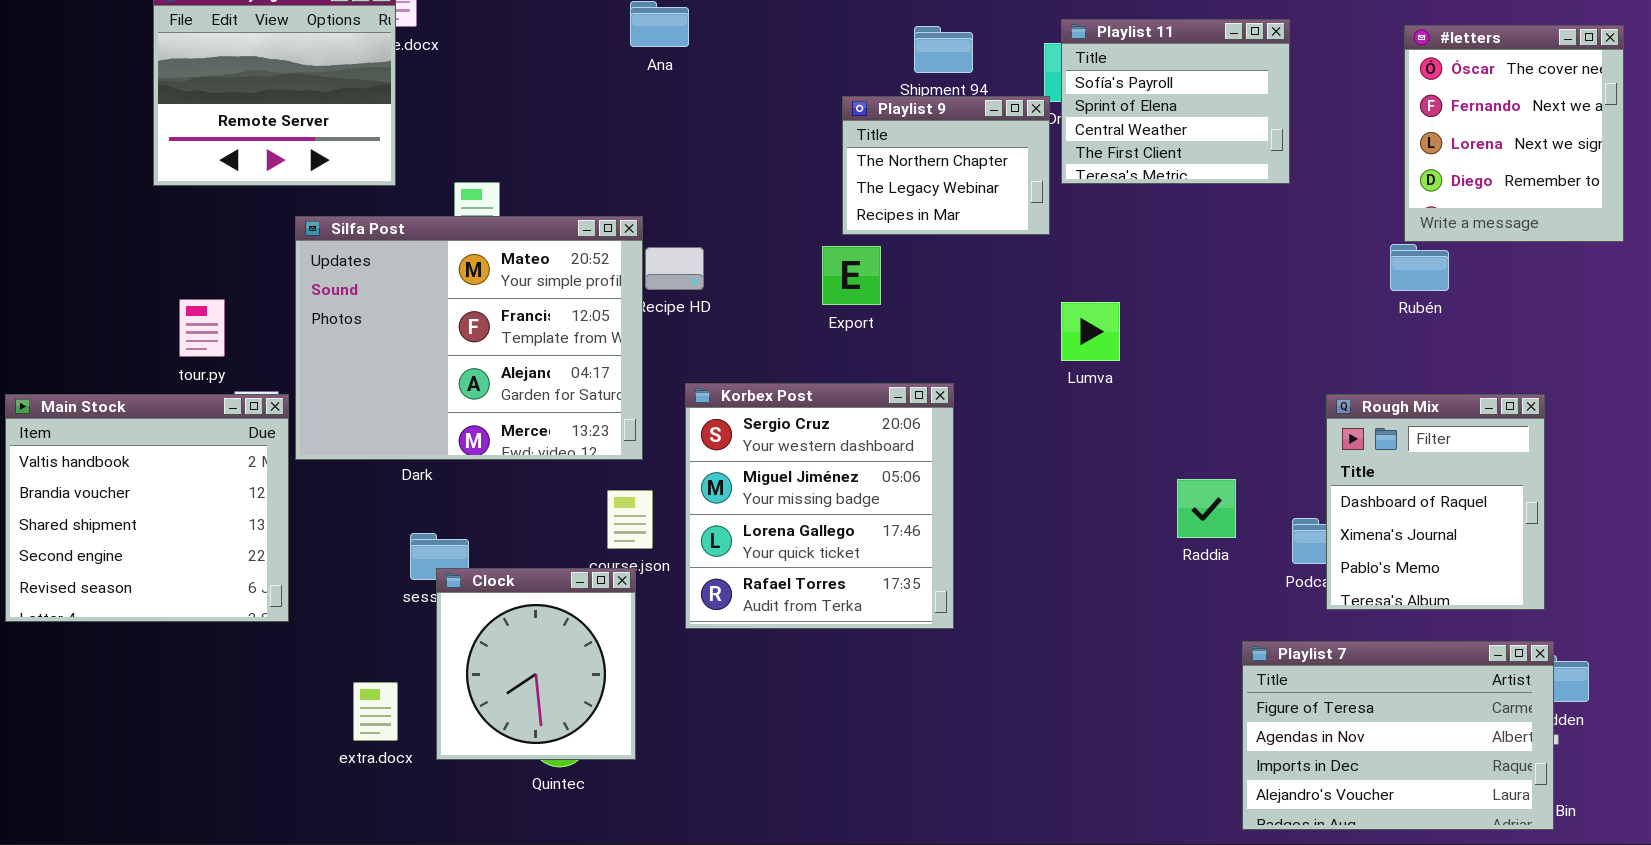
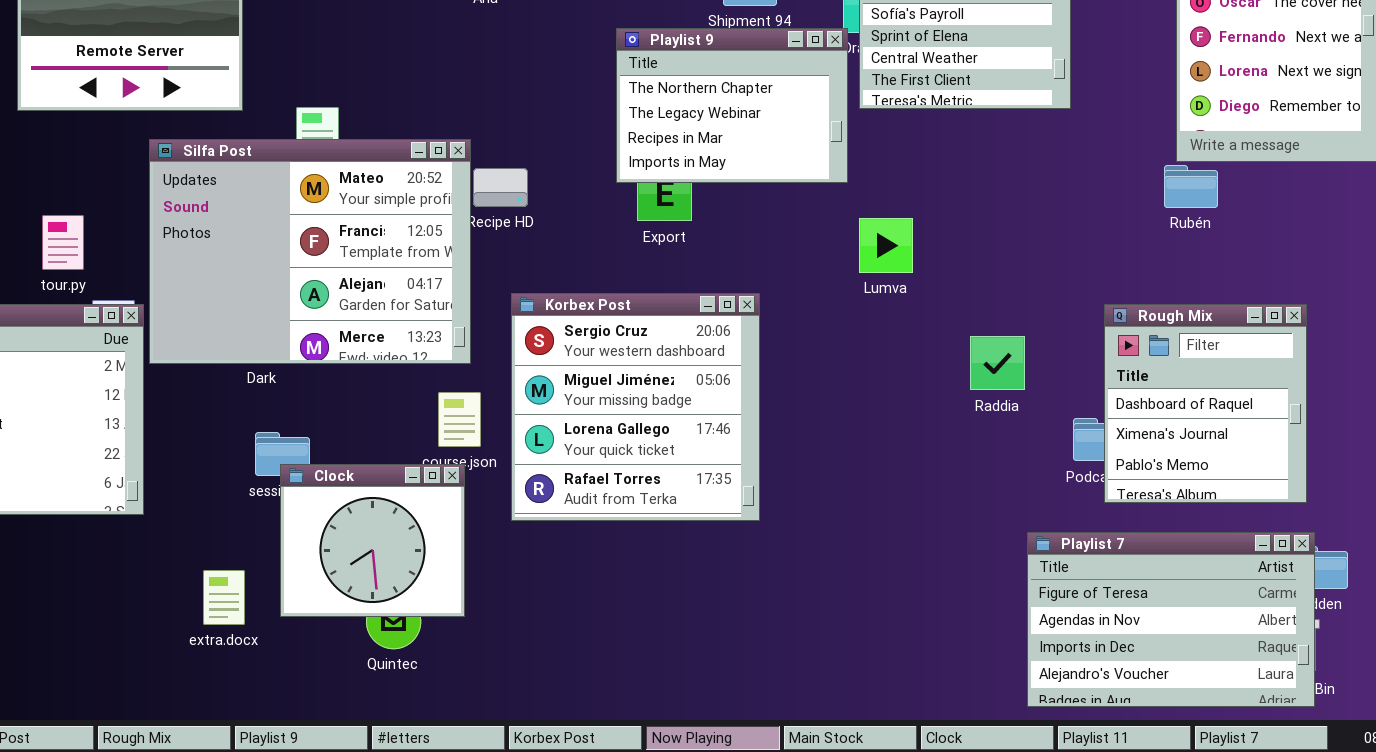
Playlist 9: [842,96,1050,235] -> [616,28,848,183], resized
Raddia: [1177,479,1236,538] -> [970,336,1025,390], moved
Clock: [436,568,636,760] -> [280,464,465,617], resized

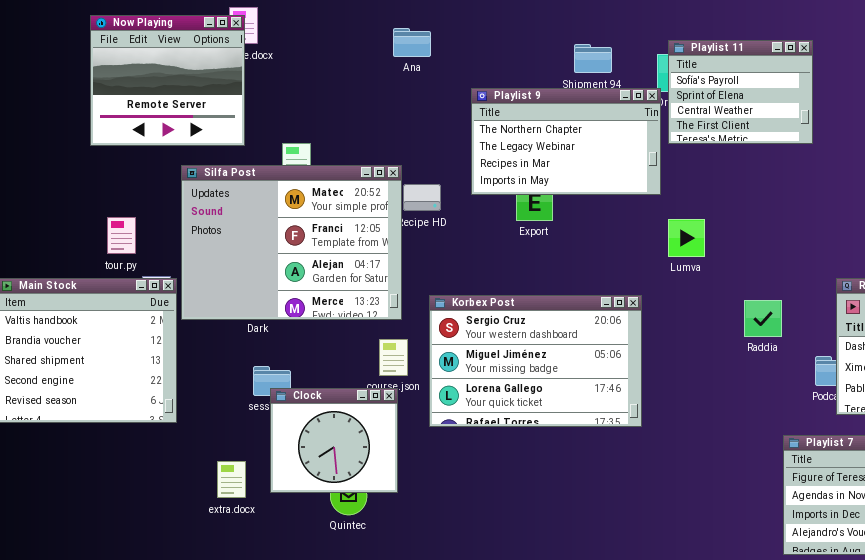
Playlist 9: [616,28,848,183] -> [471,88,661,195], resized
Korbex Post: [511,293,760,521] -> [429,295,642,427], resized

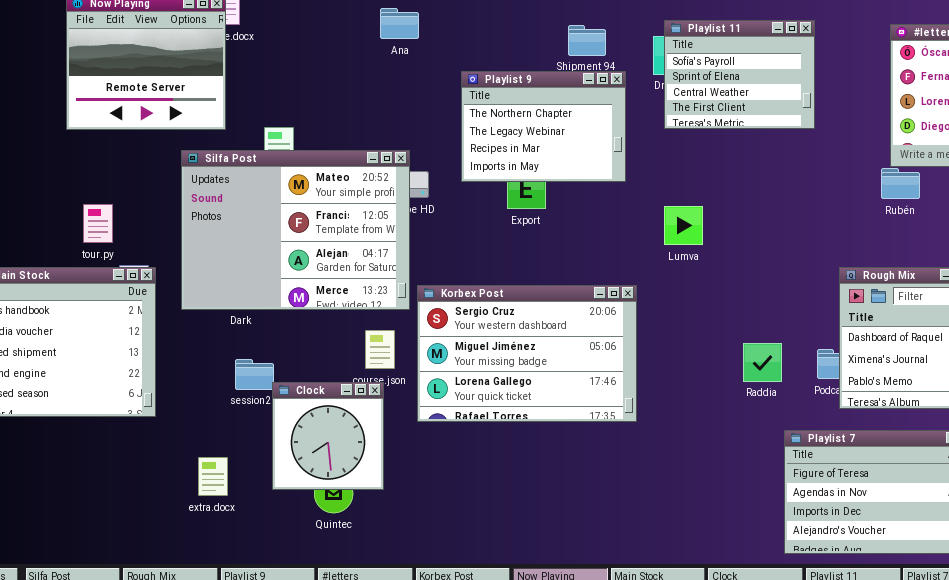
Playlist 9: [471,88,661,195] -> [461,71,626,182], resized
Silfa Post: [181,165,402,320] -> [181,150,410,310], moved
Raddia: [744,300,782,337] -> [743,343,782,382], moved
Clock: [270,388,398,493] -> [272,382,384,490], resized

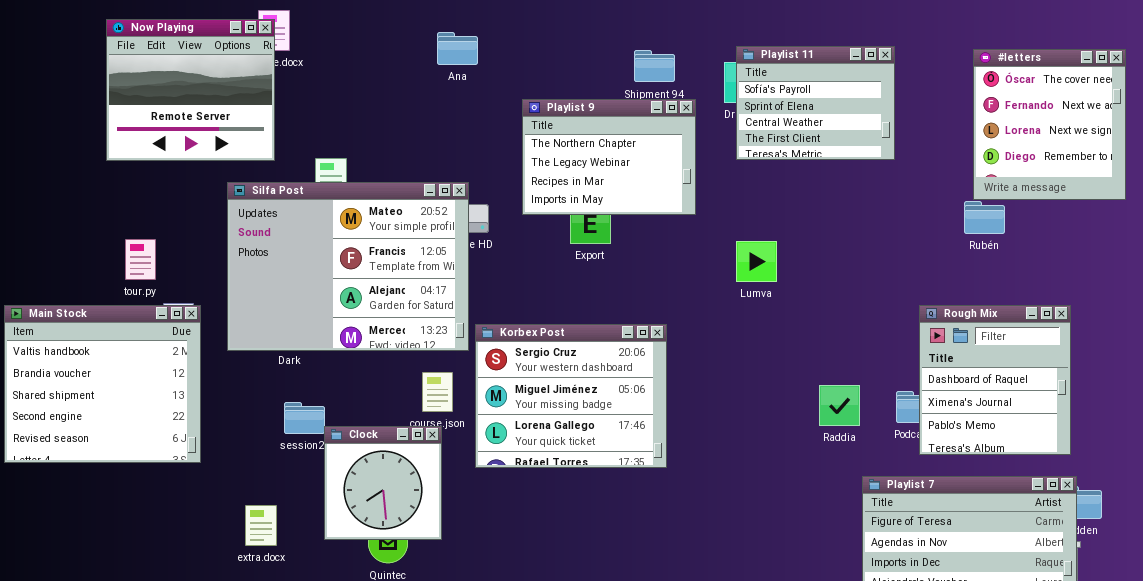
Korbex Post: [417,285,637,422] -> [475,324,667,468], resized

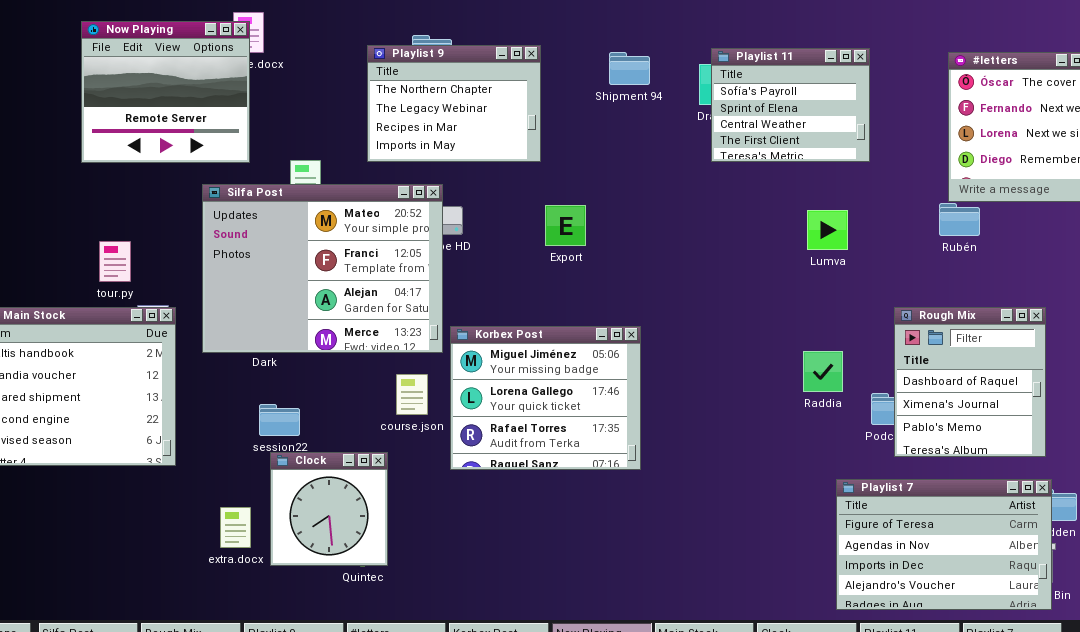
Playlist 9: [522,99,696,215] -> [367,45,541,162], moved
Lumva: [736,241,777,282] -> [807,210,848,250], moved
Korbex Post: [475,324,667,468] -> [450,326,641,470], scrolled down 1 row
Raddia: [819,385,860,426] -> [803,351,843,392], moved
Clock: [324,426,442,540] -> [270,452,388,566], moved

